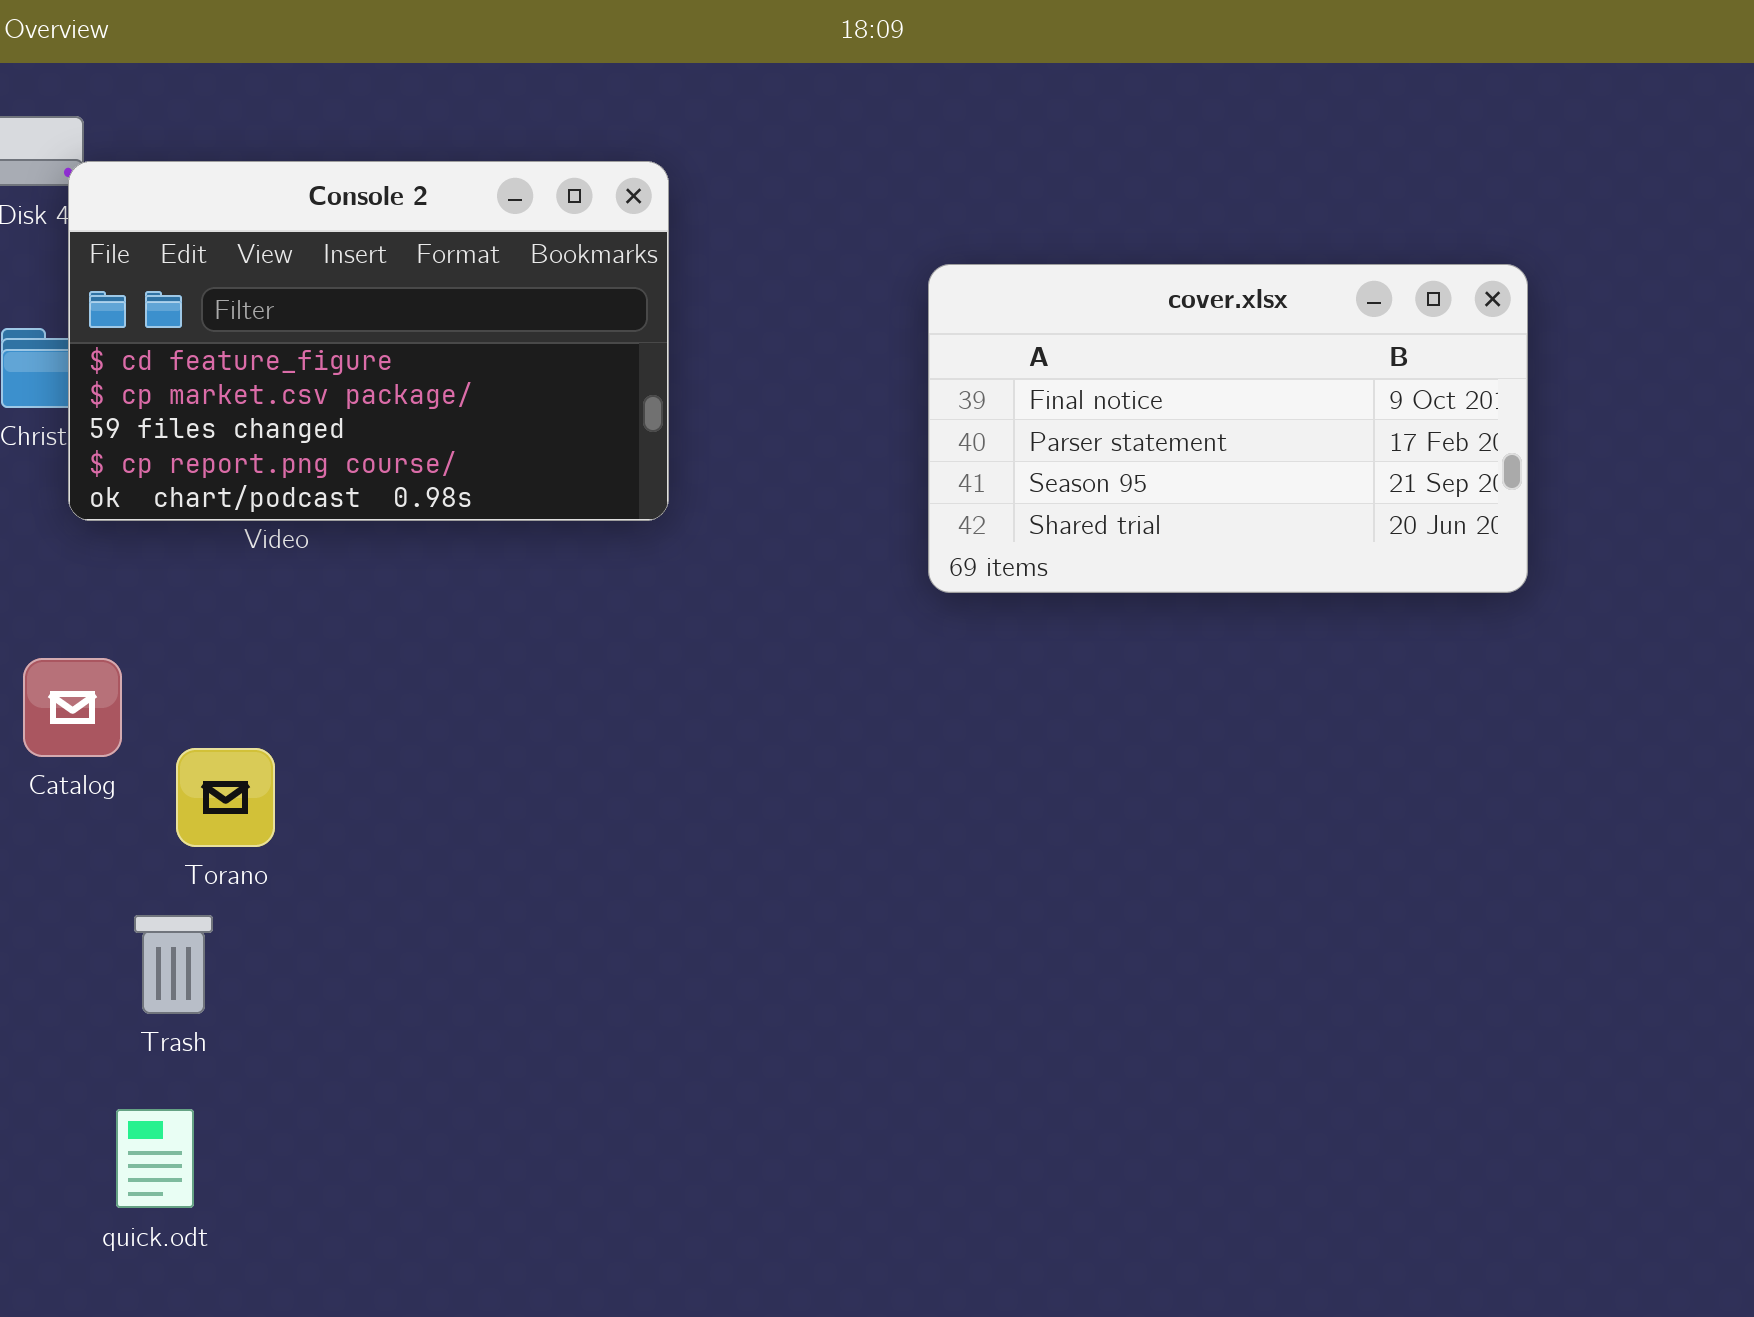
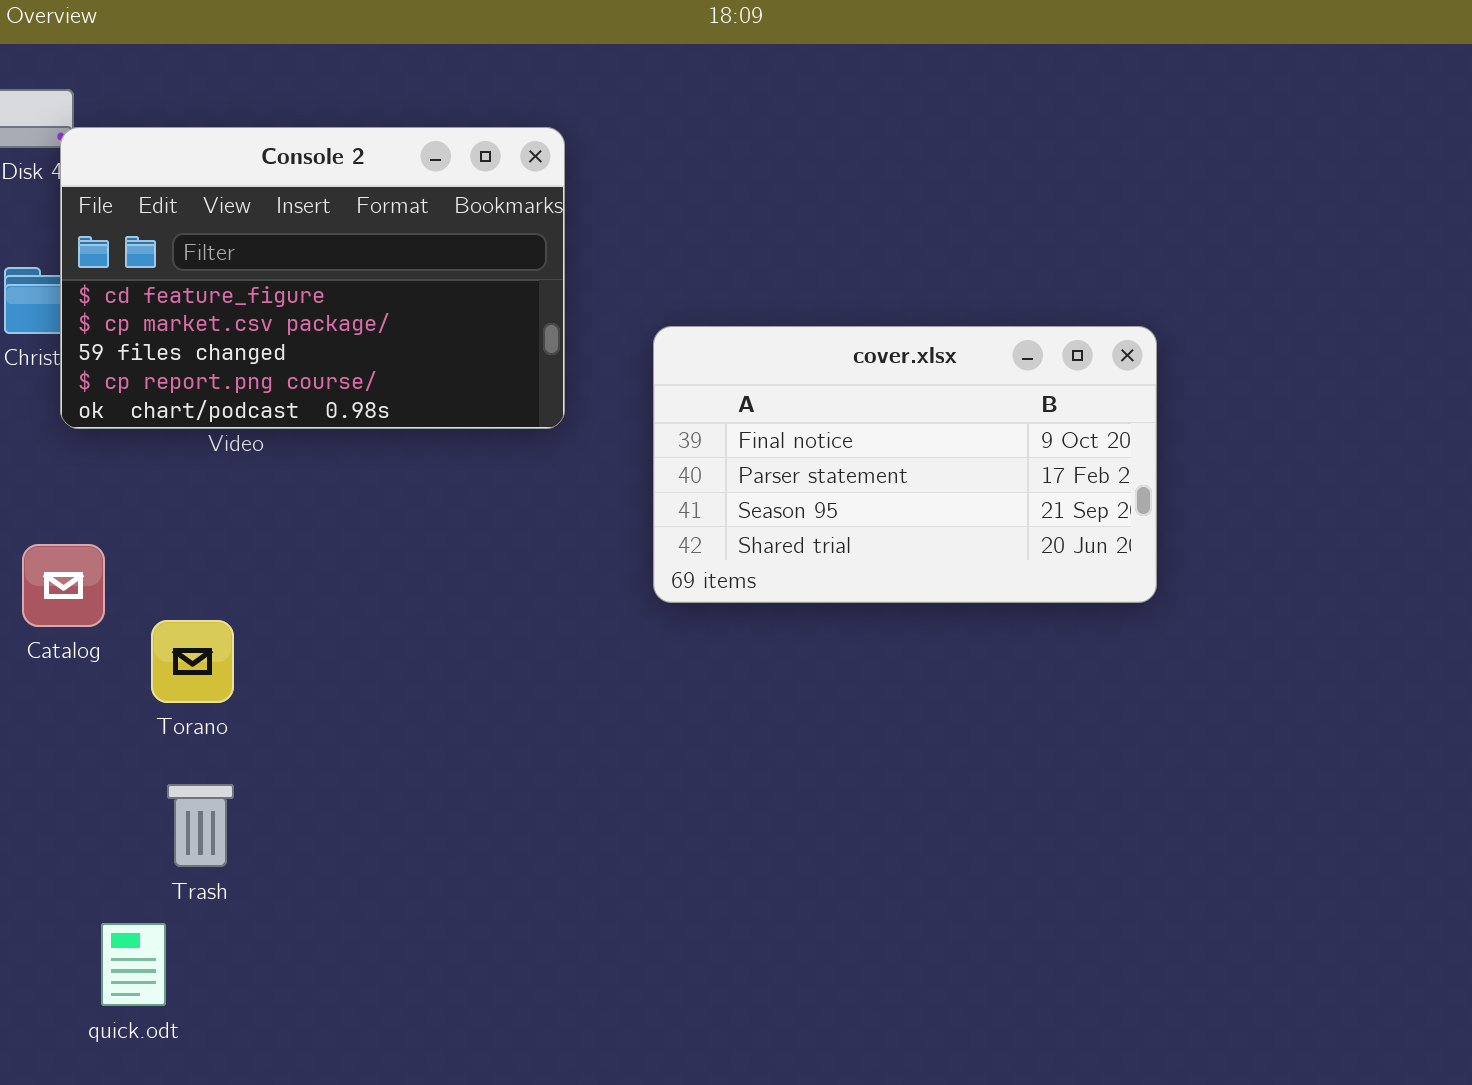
cover.xlsx: [928,264,1528,593] -> [653,326,1157,603], moved
Trash: [134,915,213,1014] -> [167,784,234,867], moved

